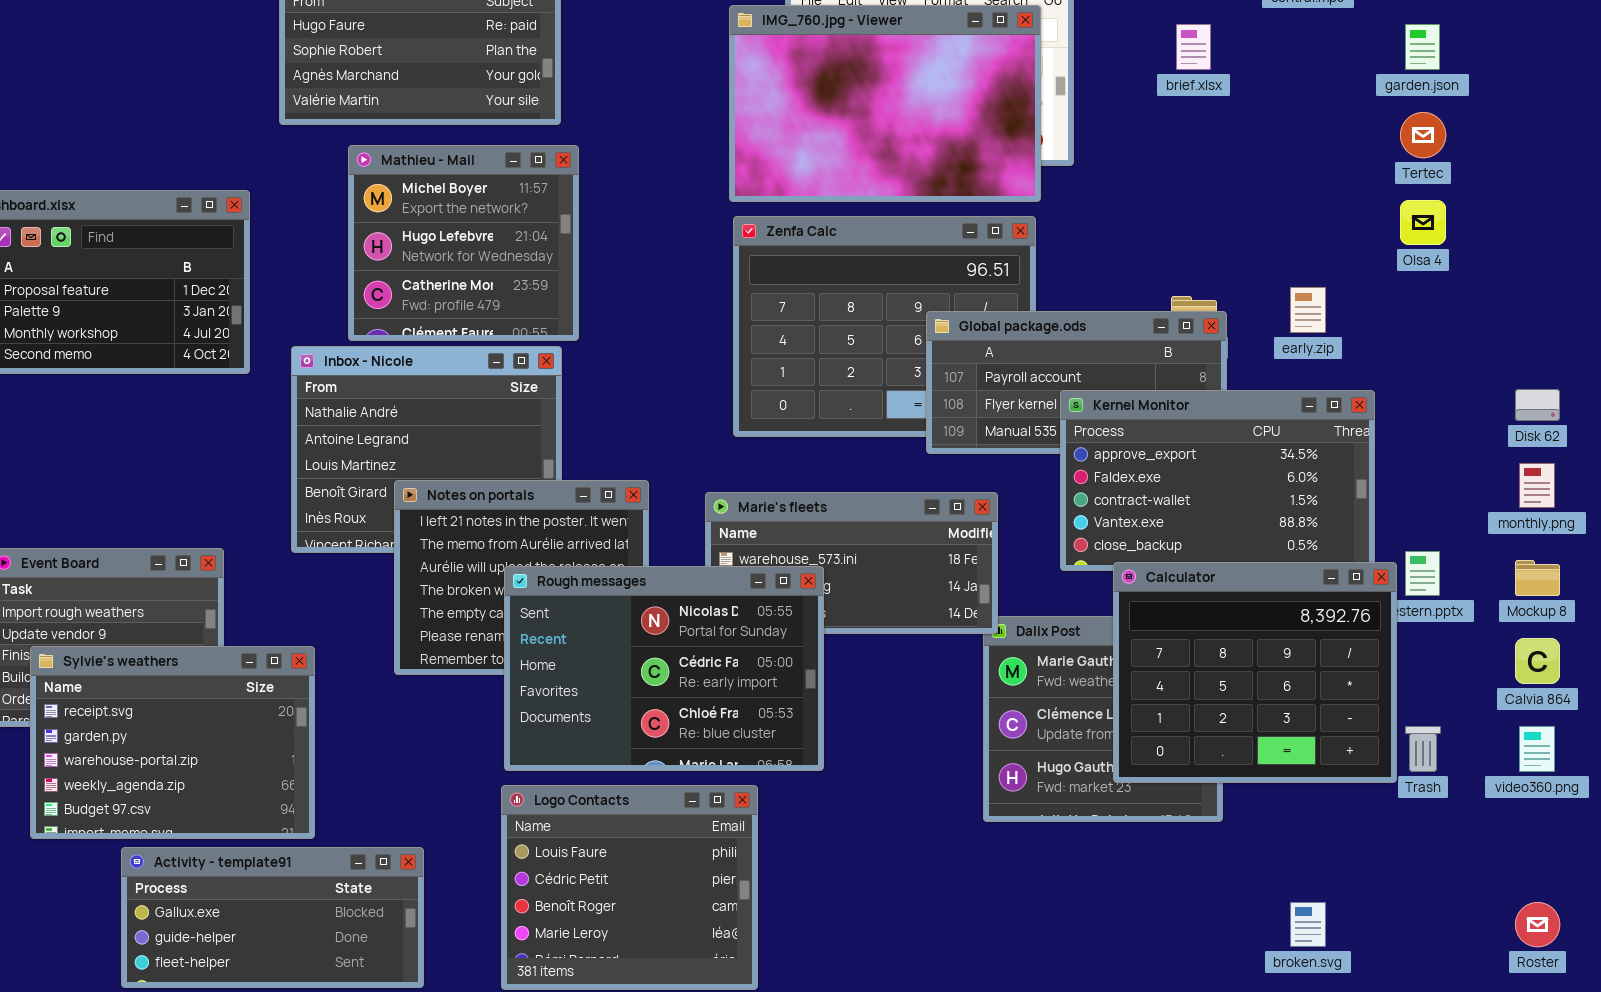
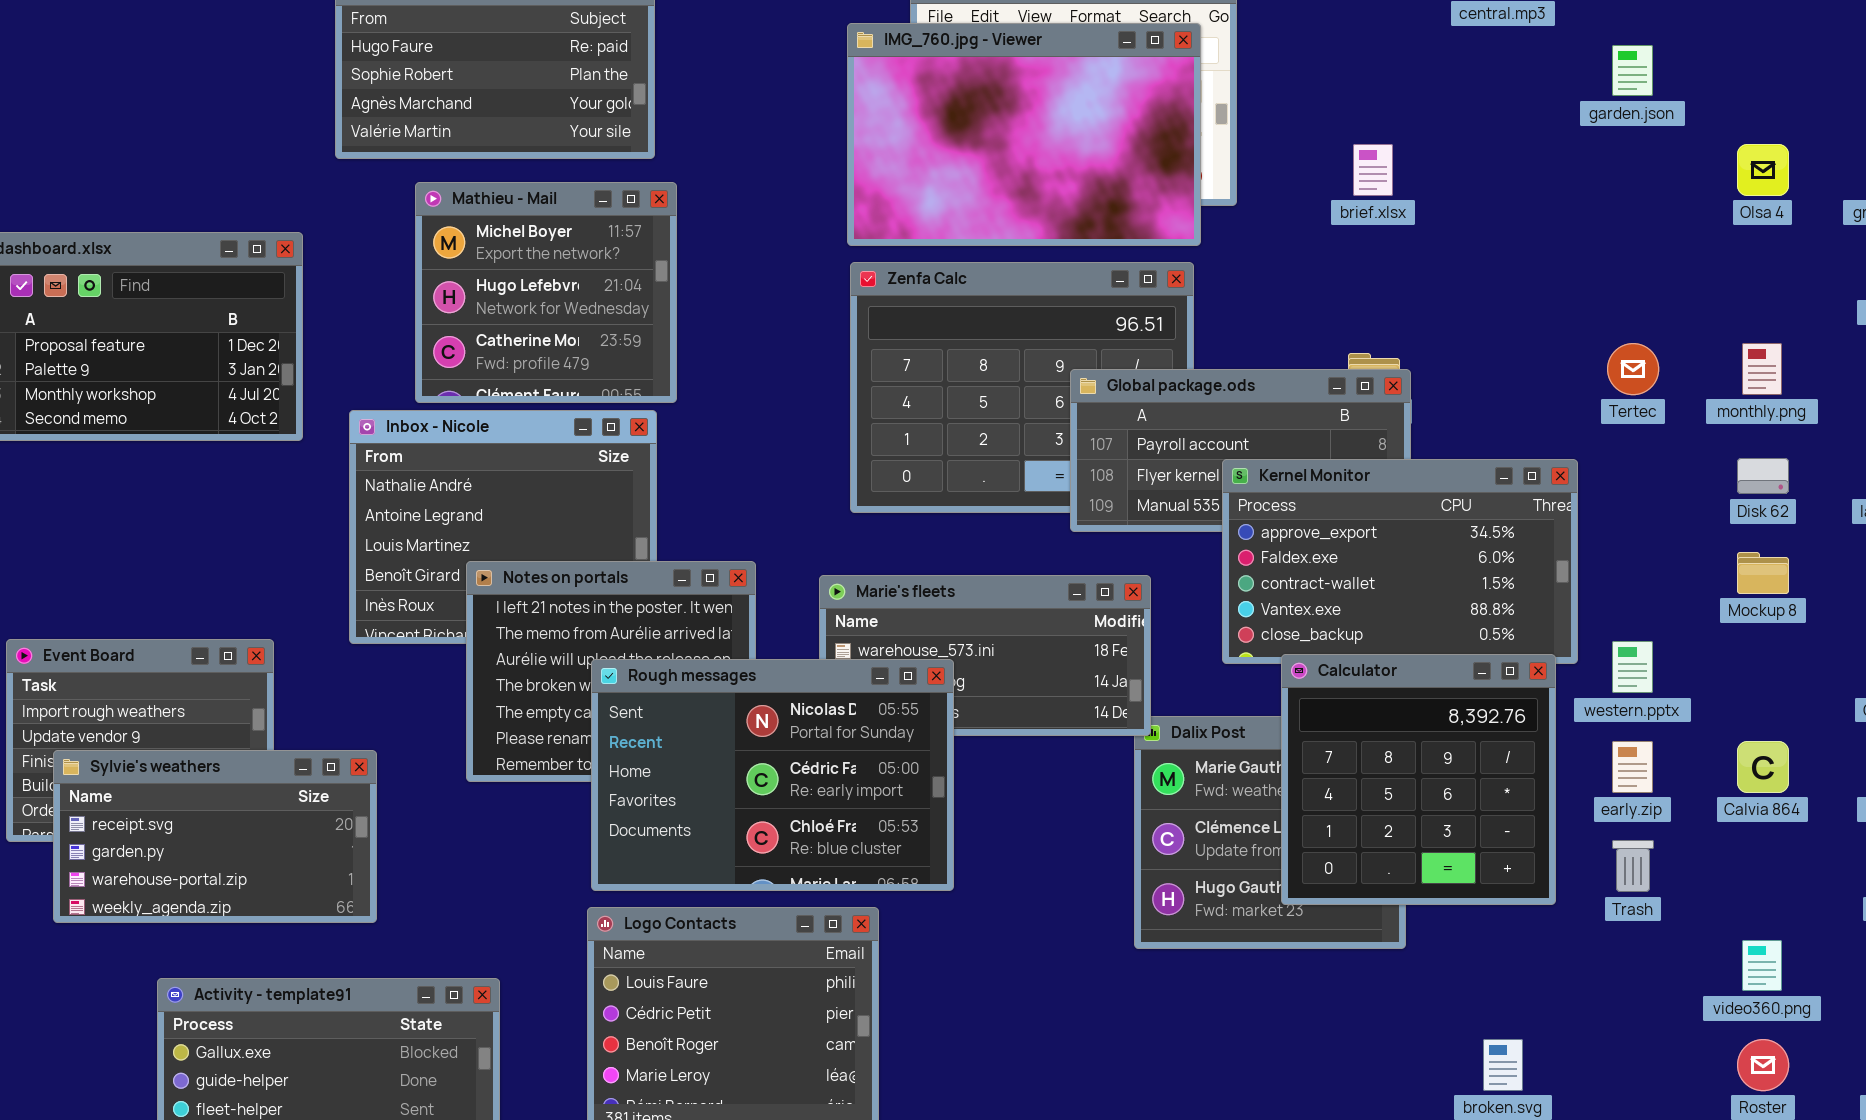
brief.xlsx: [1176,24,1211,70] -> [1353,144,1393,196], moved
Tertec: [1400,112,1446,158] -> [1607,343,1659,395], moved
Olsa 4: [1400,200,1446,245] -> [1737,144,1789,196], moved
early.zip: [1290,287,1326,333] -> [1612,741,1653,793], moved
monthly.png: [1519,463,1555,508] -> [1742,343,1782,395], moved
Mockup 8: [1515,560,1560,596] -> [1737,552,1789,594], moved
Calculator: [1113,562,1397,783] -> [1281,654,1556,905], resized
Sylvie's weathers: [30,646,315,839] -> [53,750,377,923], resized
video360.png: [1519,726,1555,772] -> [1742,940,1782,991], moved

